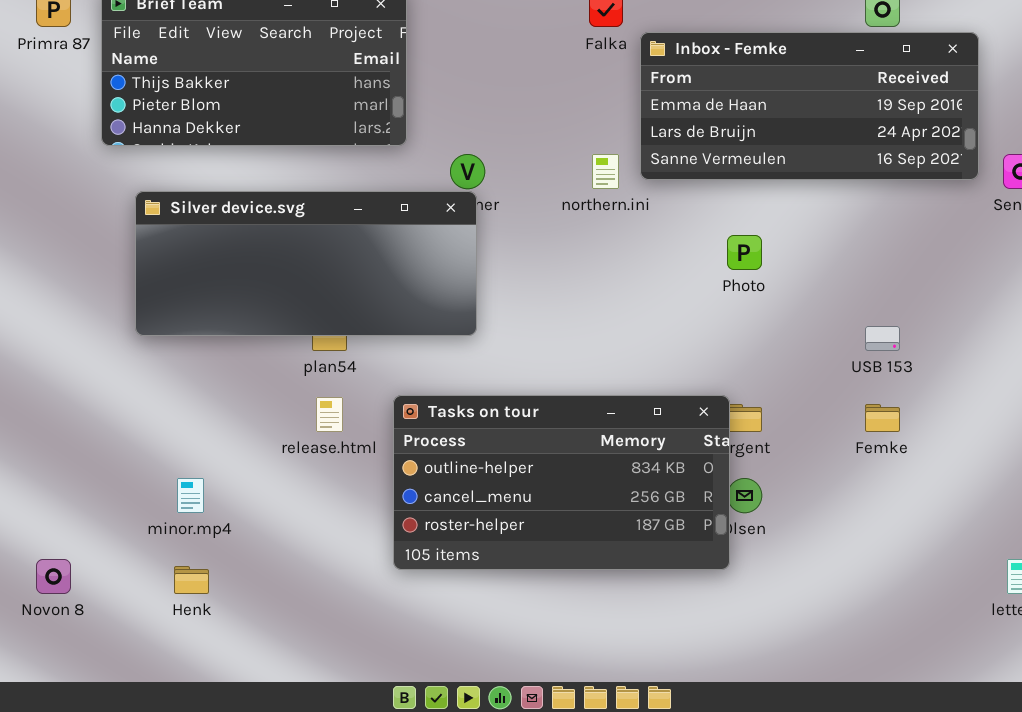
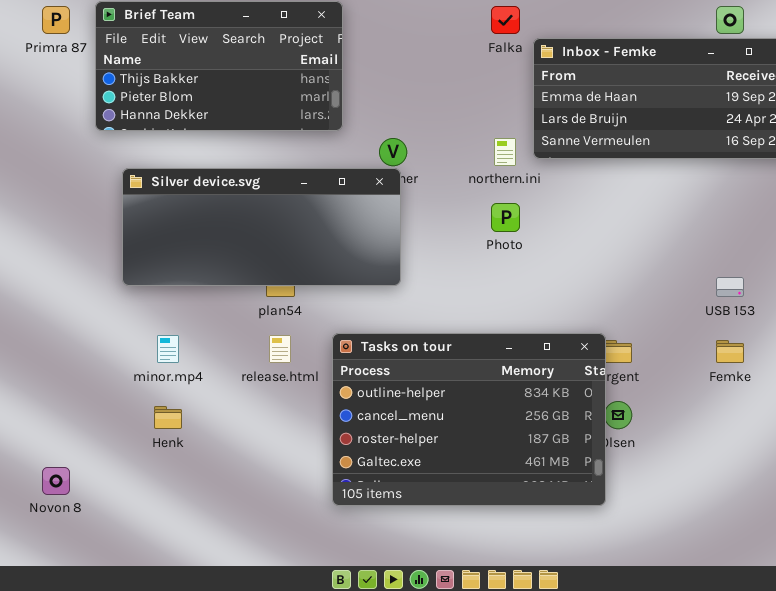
Photo: [727,235,762,270] -> [491,203,520,232], moved
Tasks on tour: [393,395,730,570] -> [332,333,606,506], resized
minor.mp4: [177,478,204,513] -> [157,335,179,363], moved
Henk: [174,566,209,594] -> [154,406,182,429], moved

